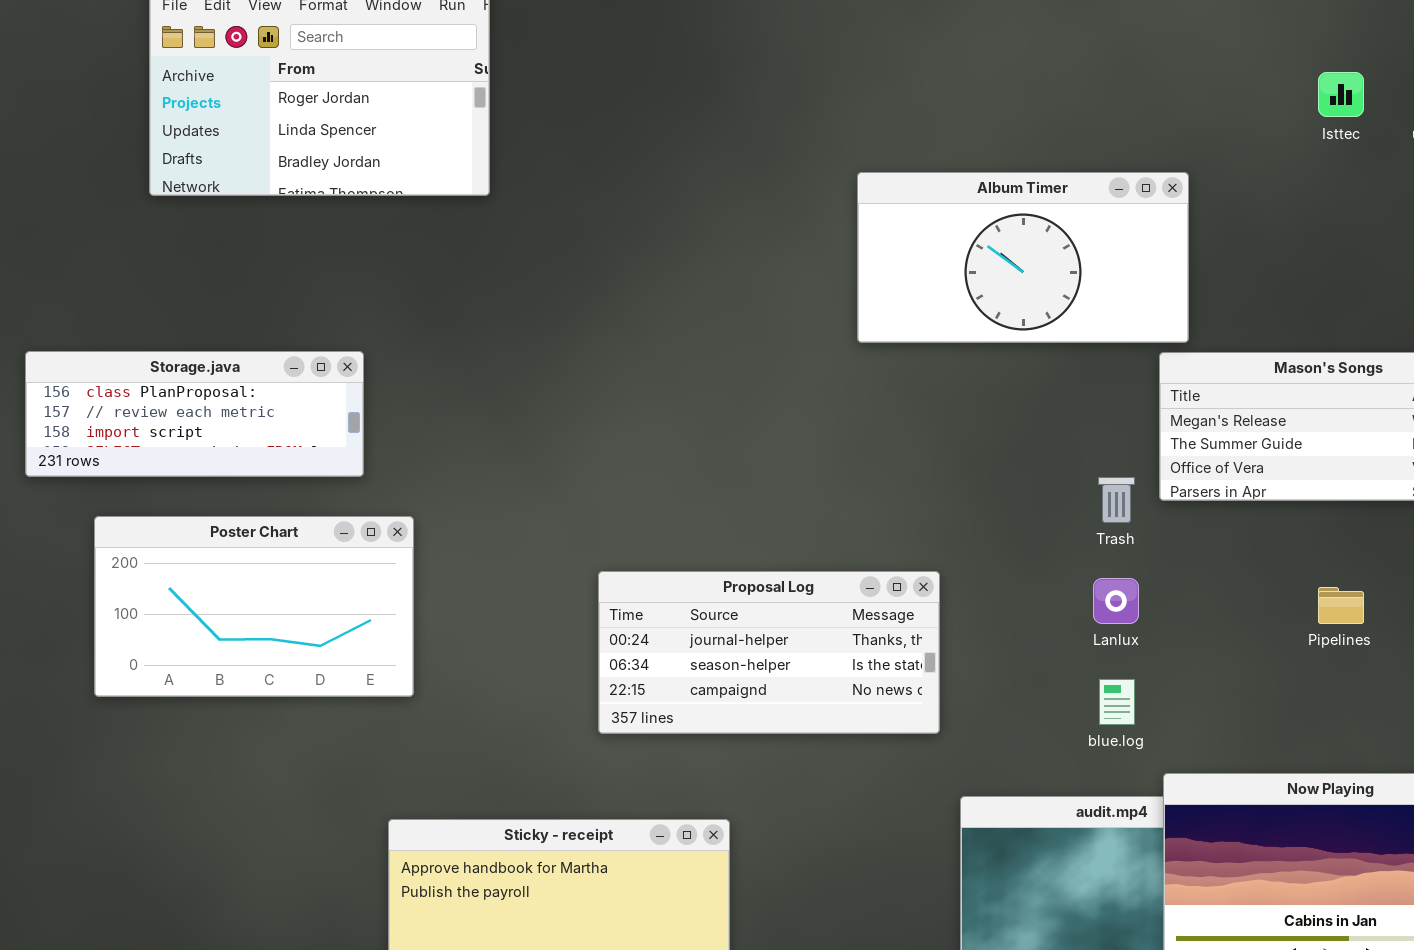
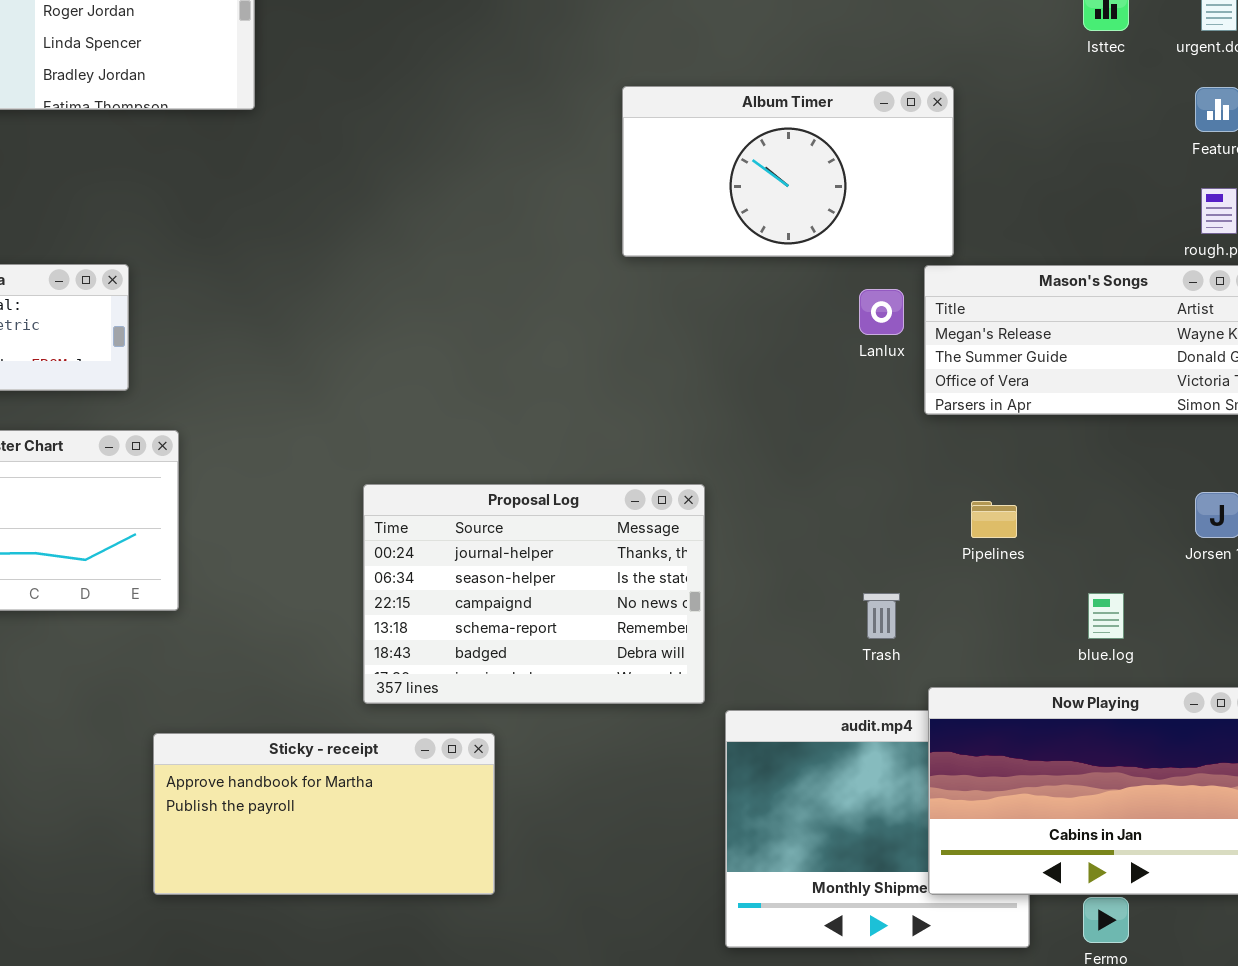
Trash: [1098,477,1135,523] -> [863,593,900,639], moved
Proposal Log: [598,571,940,734] -> [363,484,705,704], resized
Lanlux: [1093,578,1139,624] -> [859,289,904,335], moved
Pipelines: [1318,587,1364,624] -> [971,501,1017,538], moved
blue.log: [1099,679,1135,725] -> [1088,593,1124,639], moved

